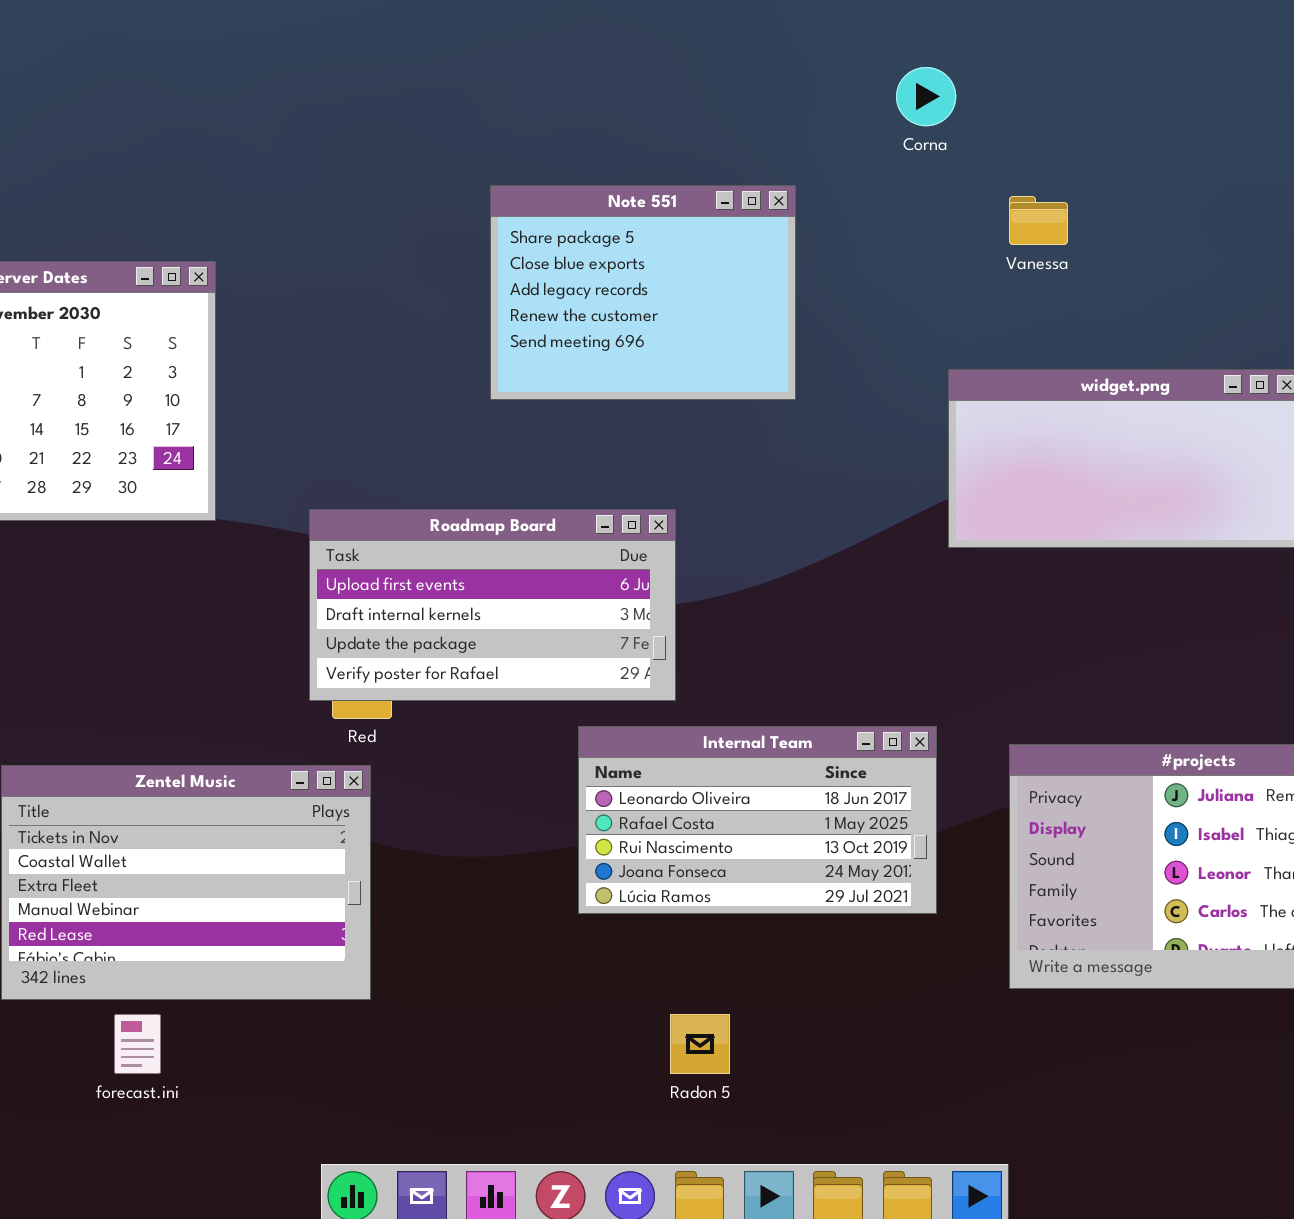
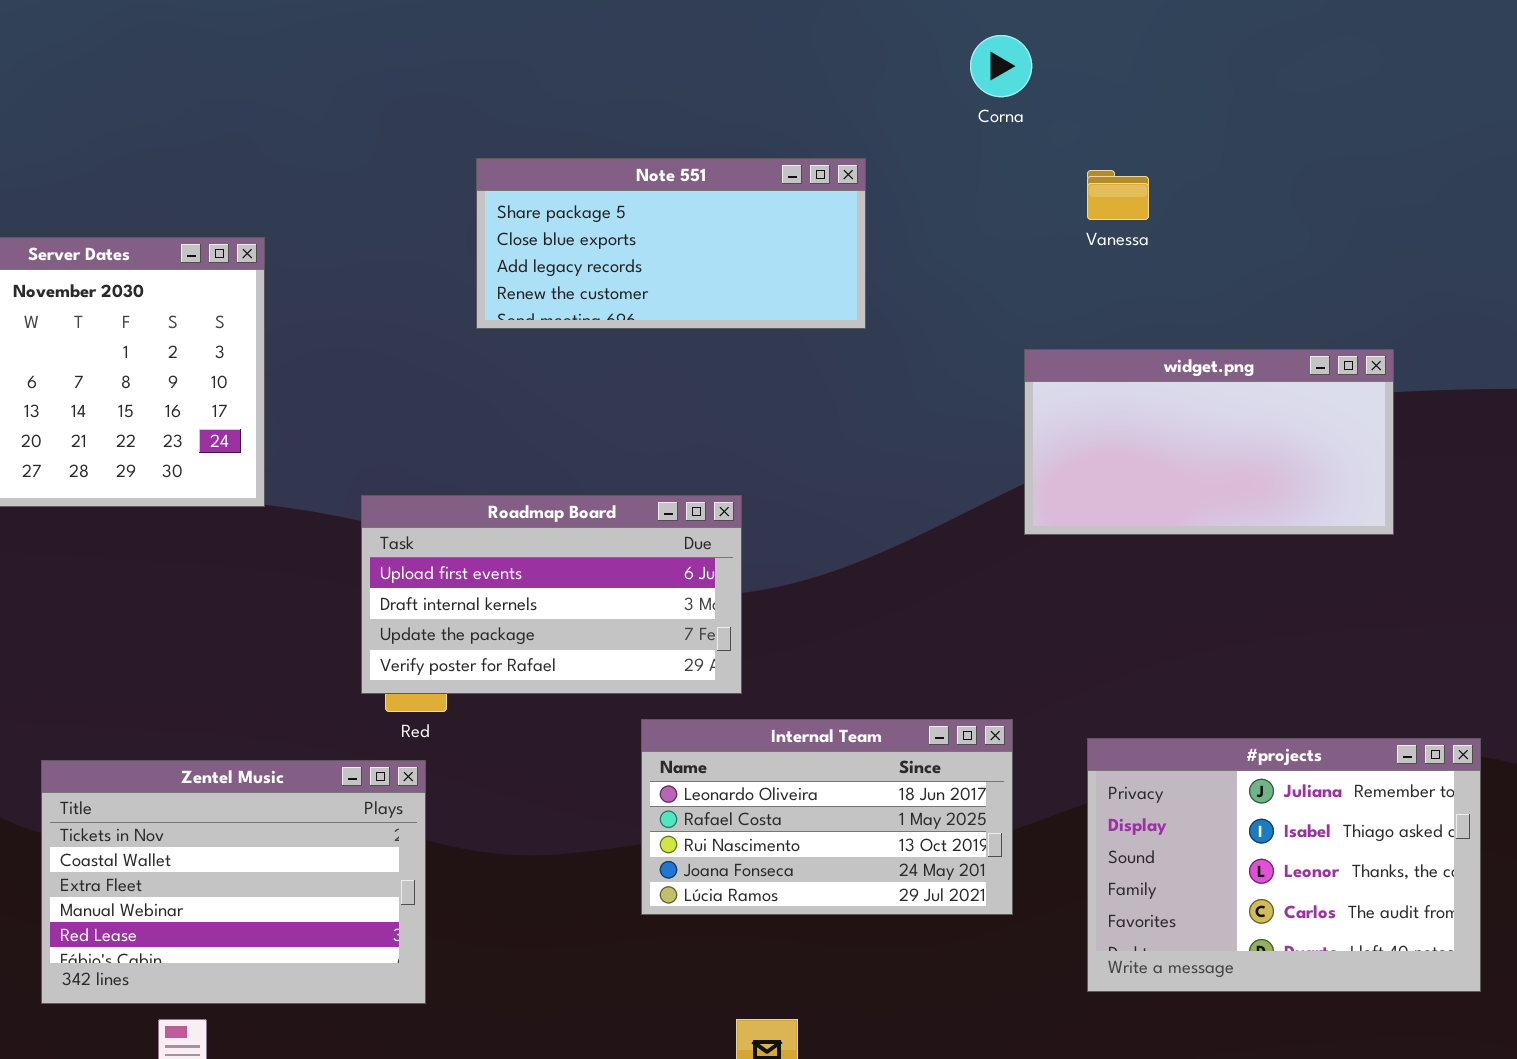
Note 551: [490,185,796,400] -> [476,158,866,329], resized

